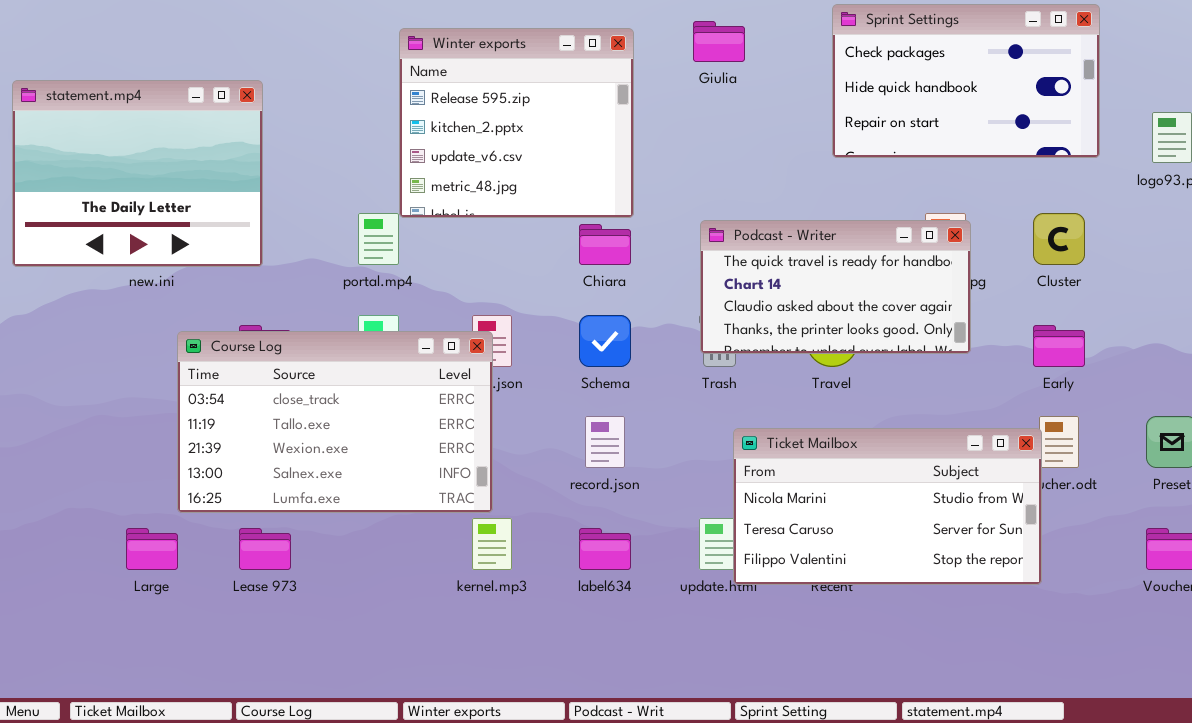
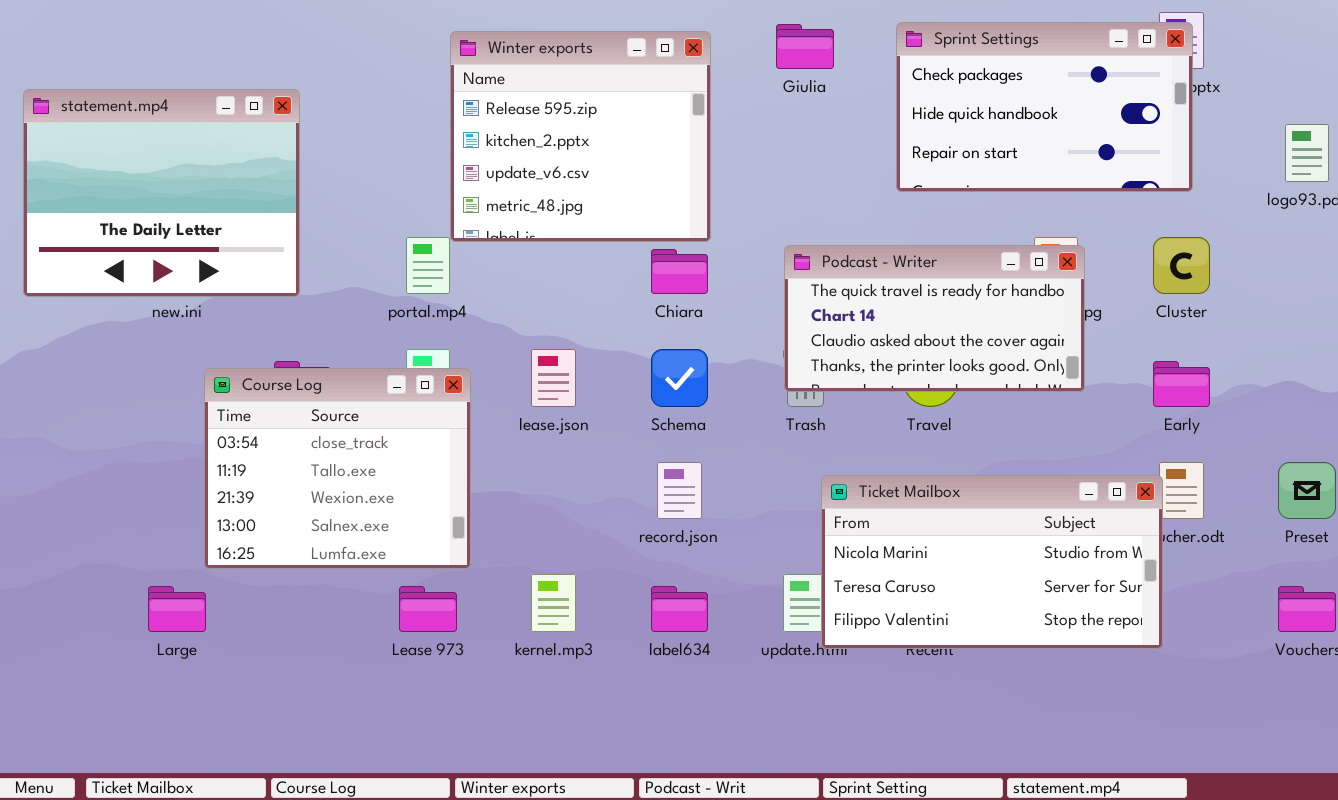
Sprint Settings: [832,4,1100,158] -> [896,22,1193,192], moved
Course Log: [177,331,493,513] -> [204,368,471,569], resized
Lease 973: [239,528,291,570] -> [399,586,457,632], moved

